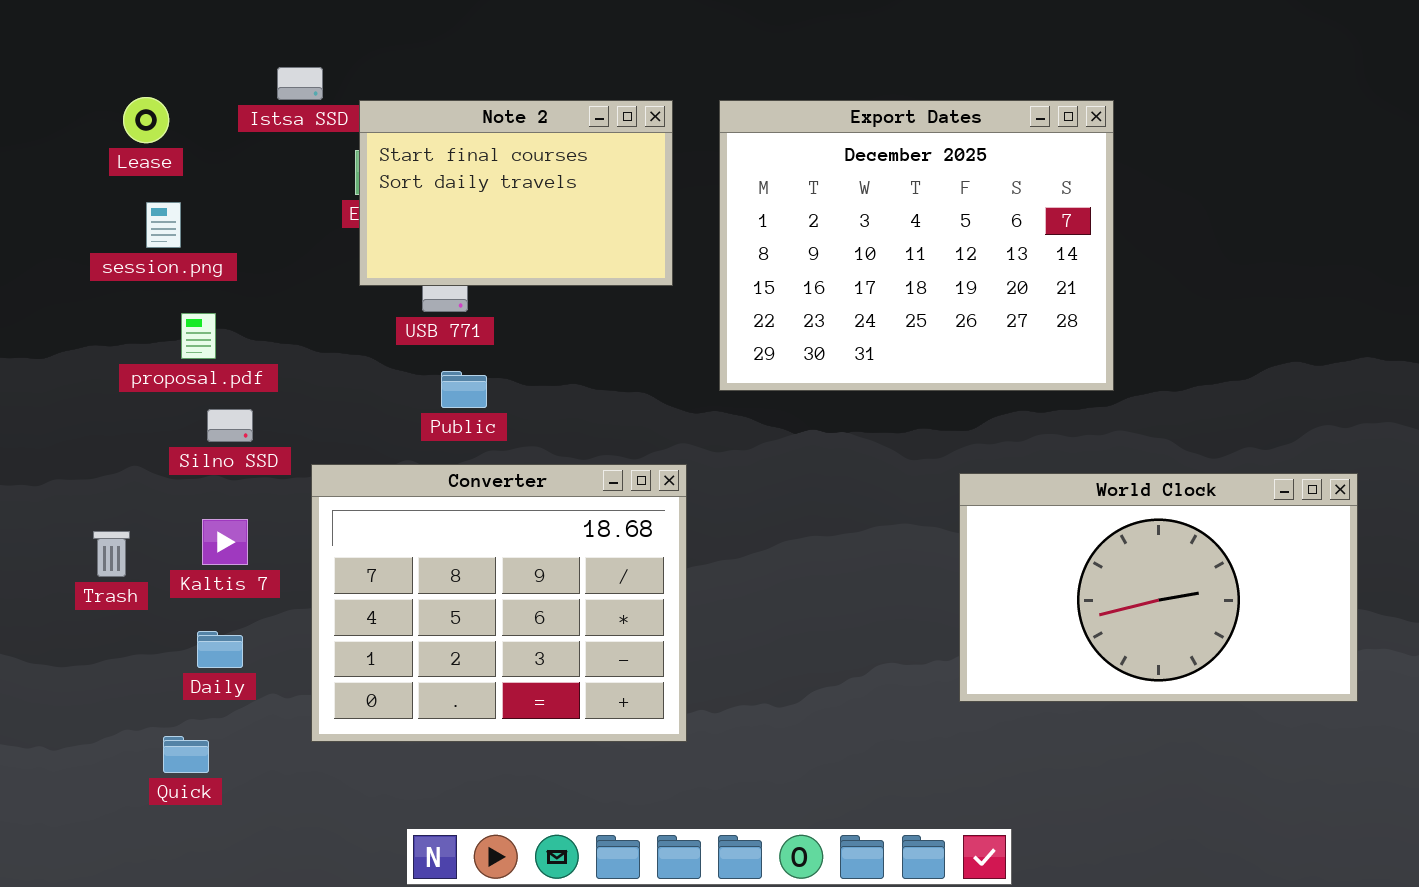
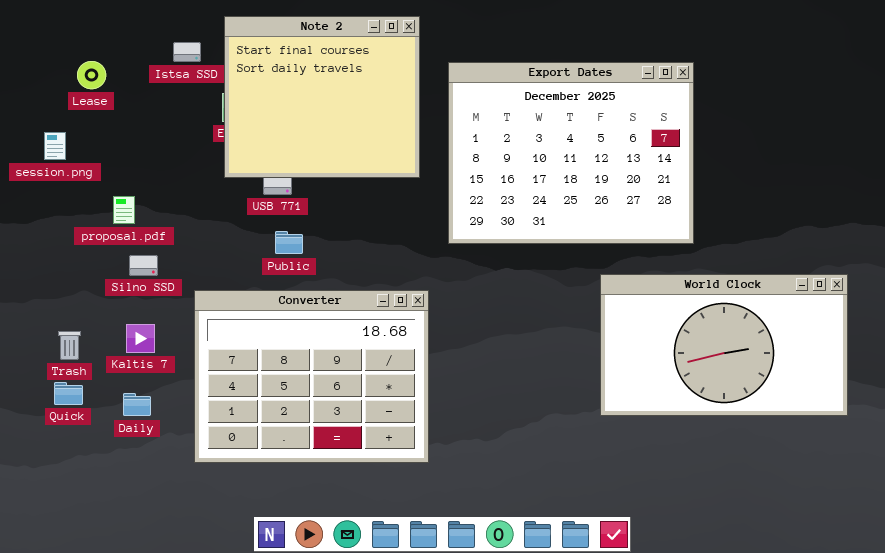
Note 2: [359,100,673,286] -> [224,16,420,178], resized
session.png: [146,202,181,248] -> [44,132,66,160], moved
World Clock: [959,473,1358,702] -> [600,274,848,416], moved
Quick: [163,736,209,773] -> [54,382,83,405], moved

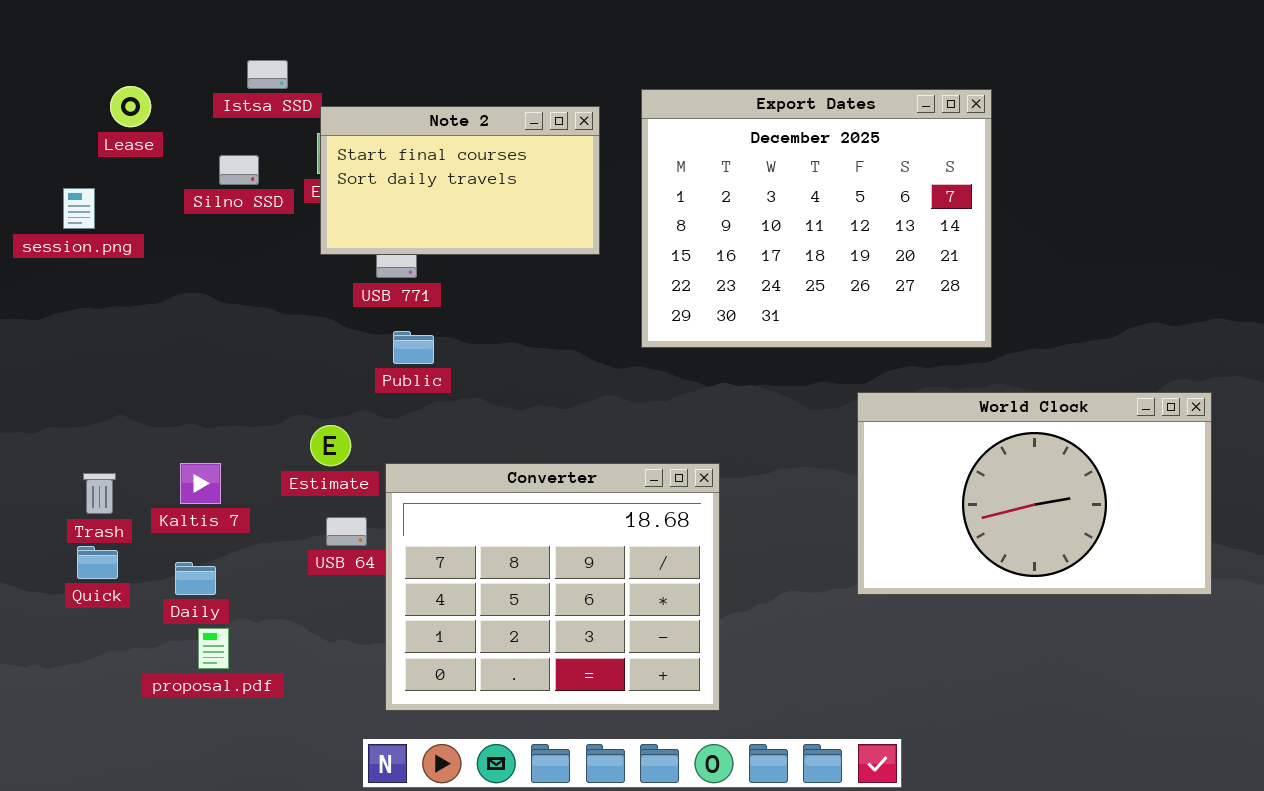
Note 2: [224,16,420,178] -> [320,106,600,255], resized
proposal.pdf: [113,196,135,224] -> [198,628,229,669], moved
Silno SSD: [129,255,158,276] -> [219,155,259,185], moved
Converter: [194,290,429,463] -> [385,463,720,711], moved

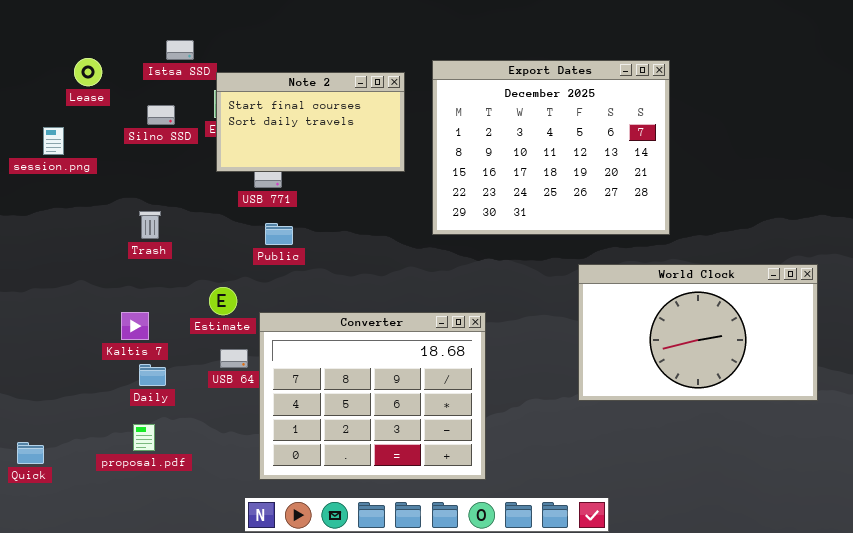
Trash: [83,473,116,514] -> [139,211,161,239], moved
Quick: [77,546,118,579] -> [17,442,44,464], moved
Daily: [175,562,216,595] -> [139,364,166,386], moved

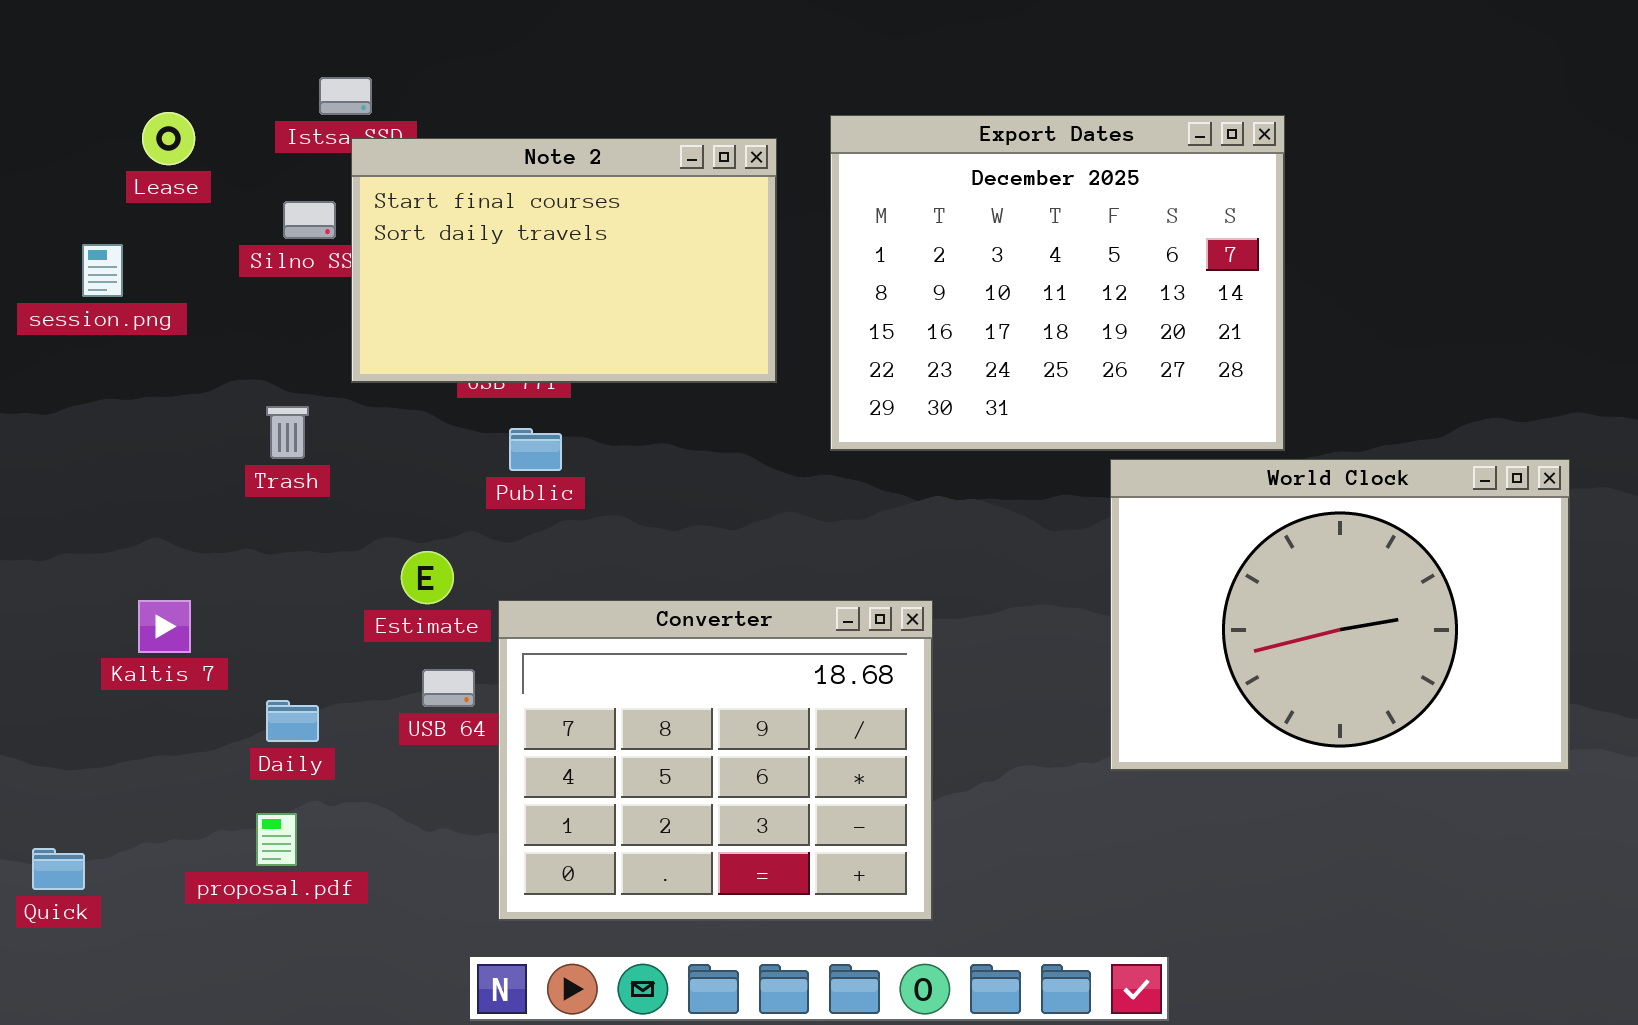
Note 2: [216,72,405,172] -> [351,138,777,383], resized
World Clock: [578,264,818,401] -> [1110,459,1570,771], resized
Kaltis 7: [121,312,149,340] -> [138,600,191,653], moved

